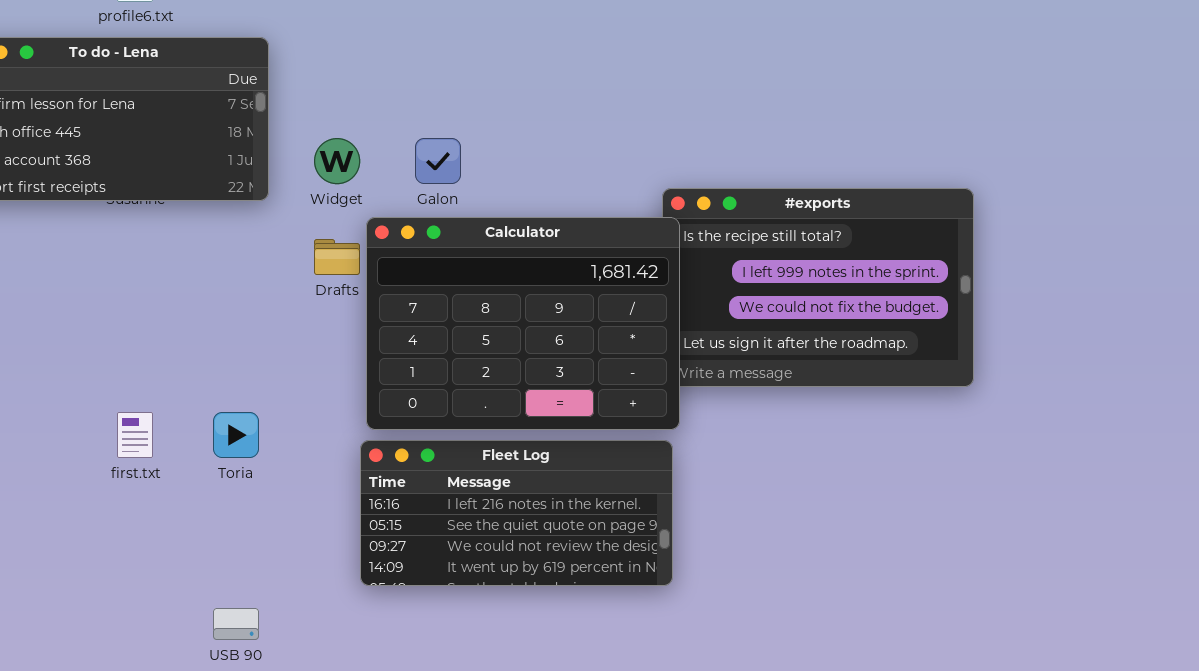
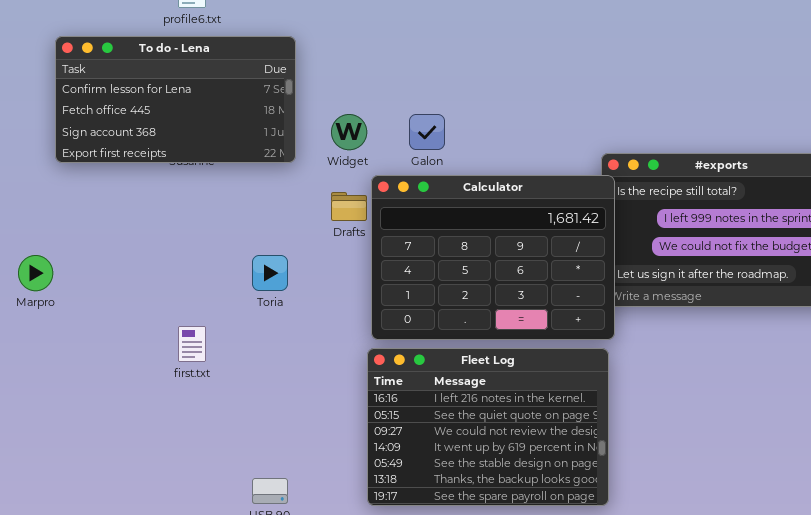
Toria: [213,412,259,458] -> [252,255,288,291], moved
Fleet Log: [360,440,673,586] -> [367,348,609,506], resized

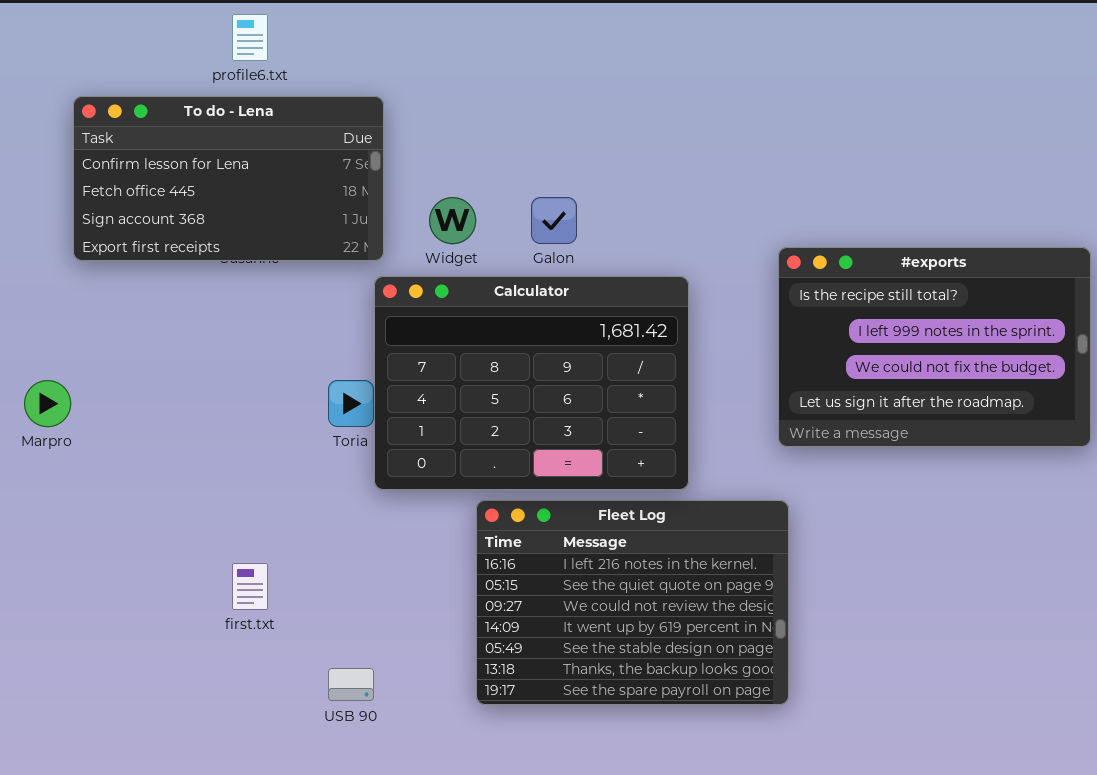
Calculator: [371,175,615,340] -> [374,276,689,490], moved
first.txt: [178,326,206,362] -> [232,563,268,610], moved

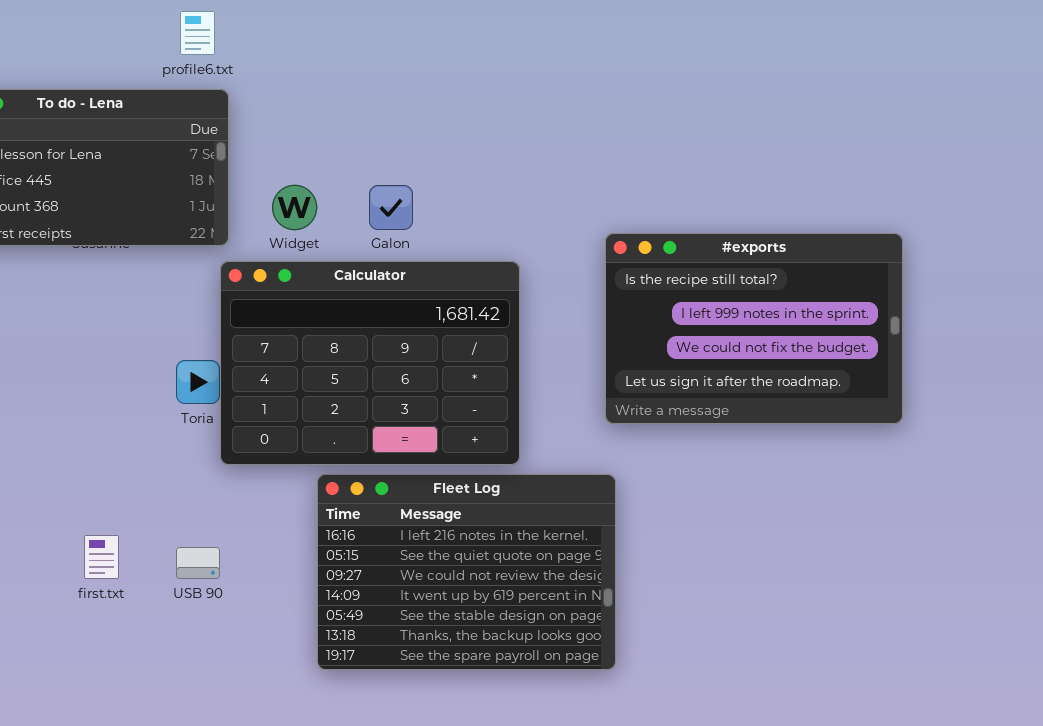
profile6.txt: [232,14,268,61] -> [180,11,215,55], moved
USB 90: [328,668,374,701] -> [176,547,220,579], moved

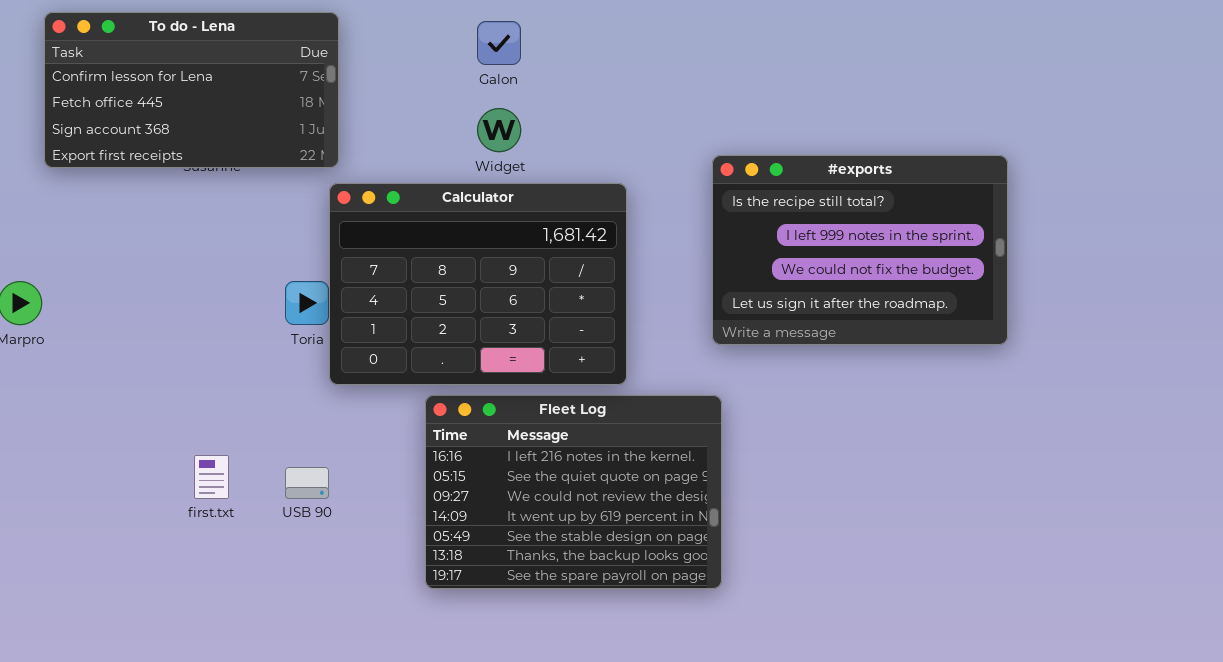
Widget: [272,185,317,230] -> [477,108,521,152], moved
Galon: [369,185,413,230] -> [477,21,521,65], moved

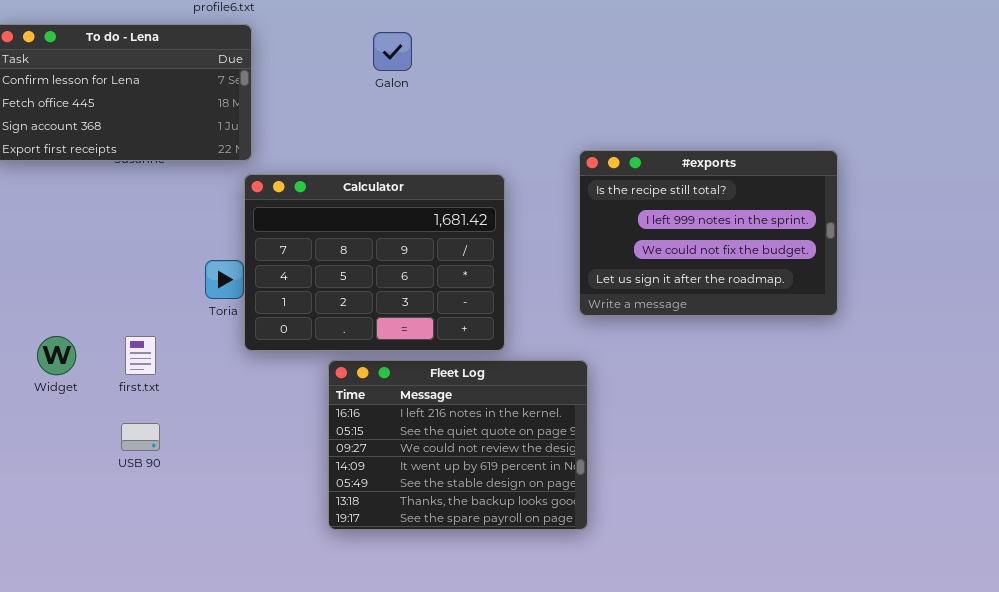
Widget: [477,108,521,152] -> [37,336,76,375], moved
first.txt: [194,455,229,499] -> [125,336,156,375], moved
USB 90: [285,467,329,499] -> [121,423,160,451], moved

